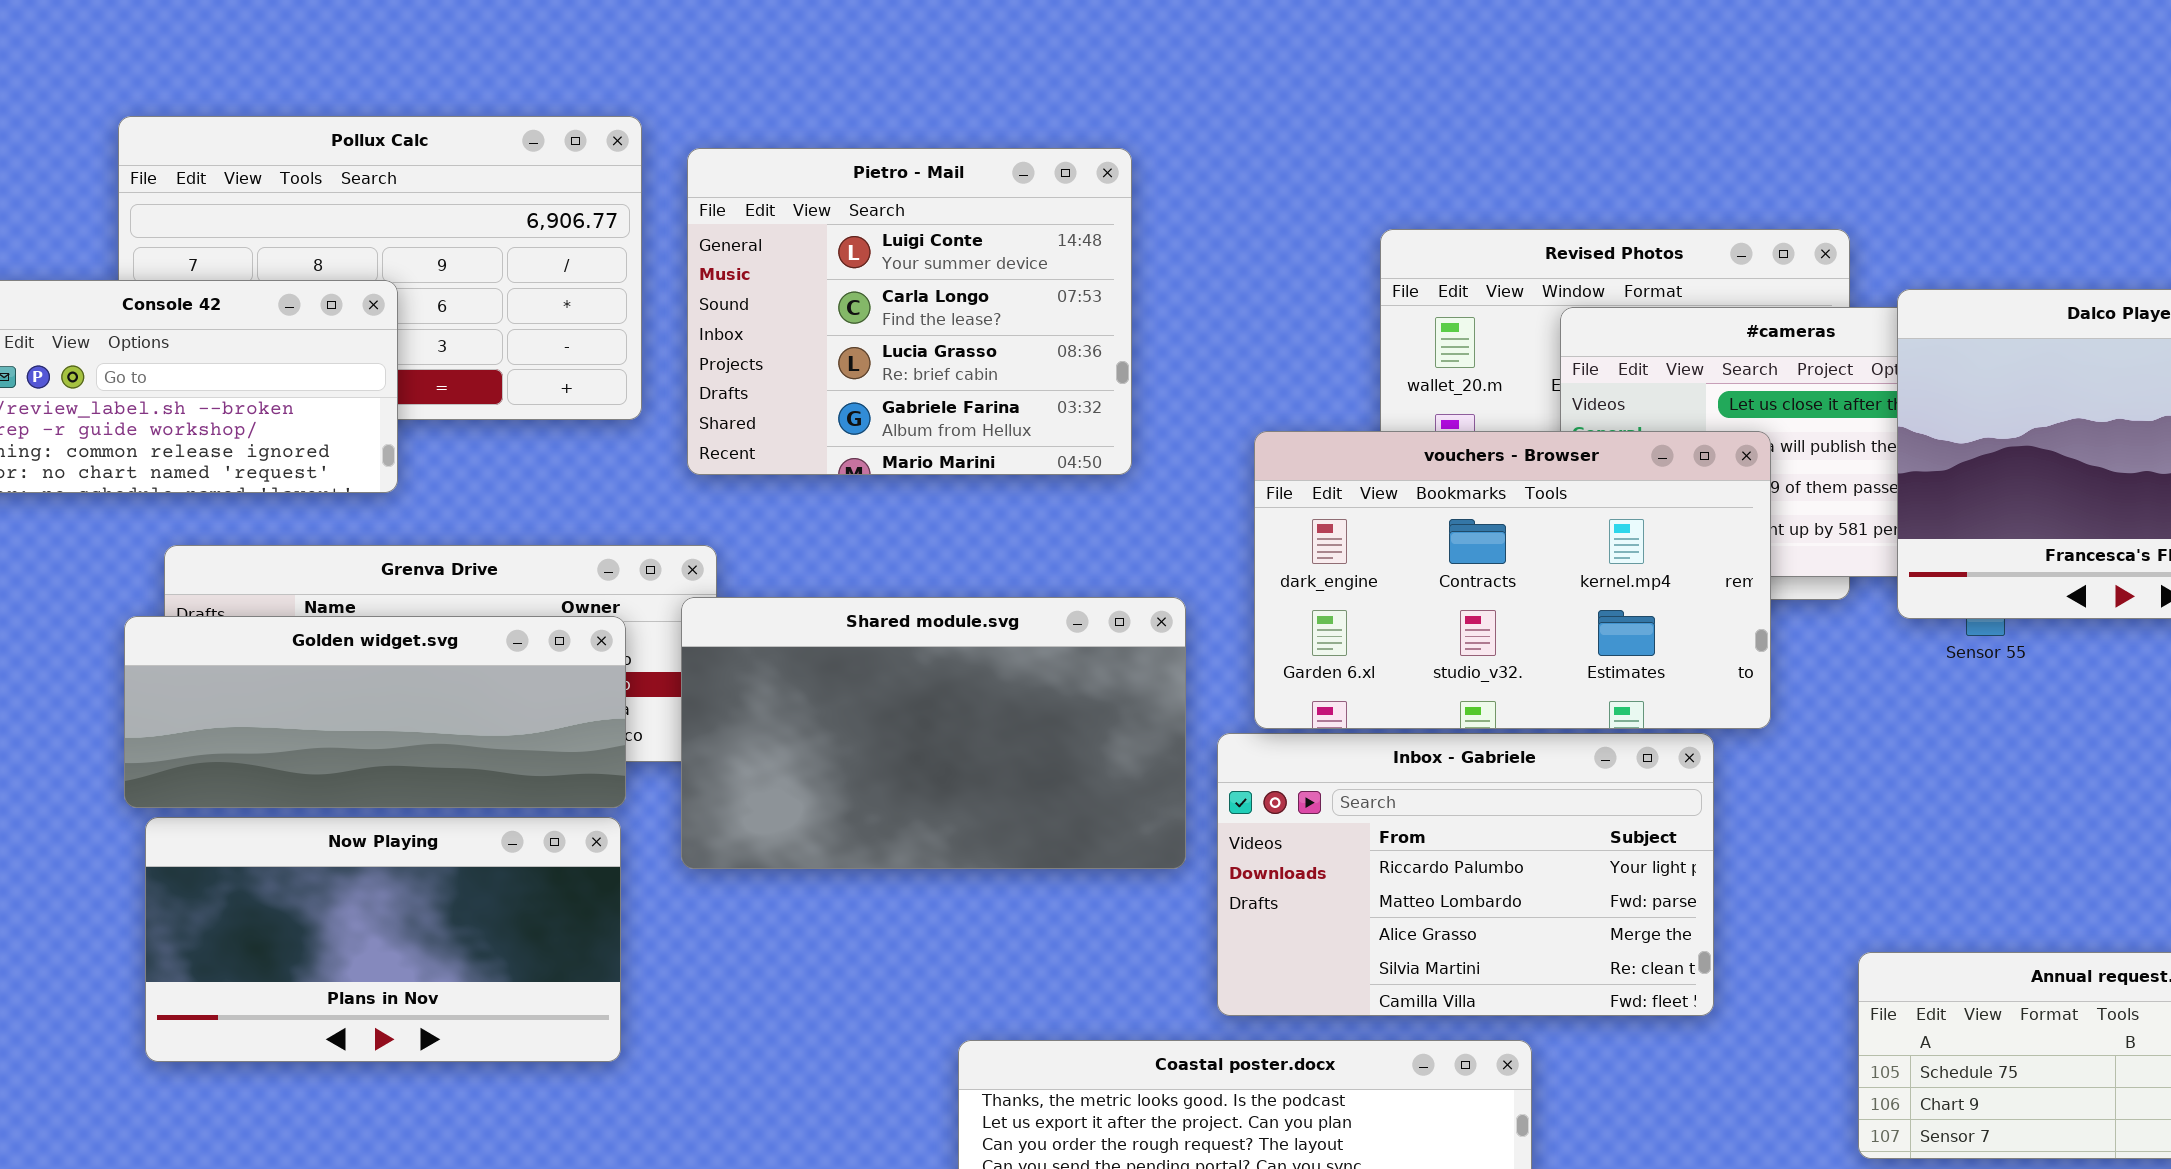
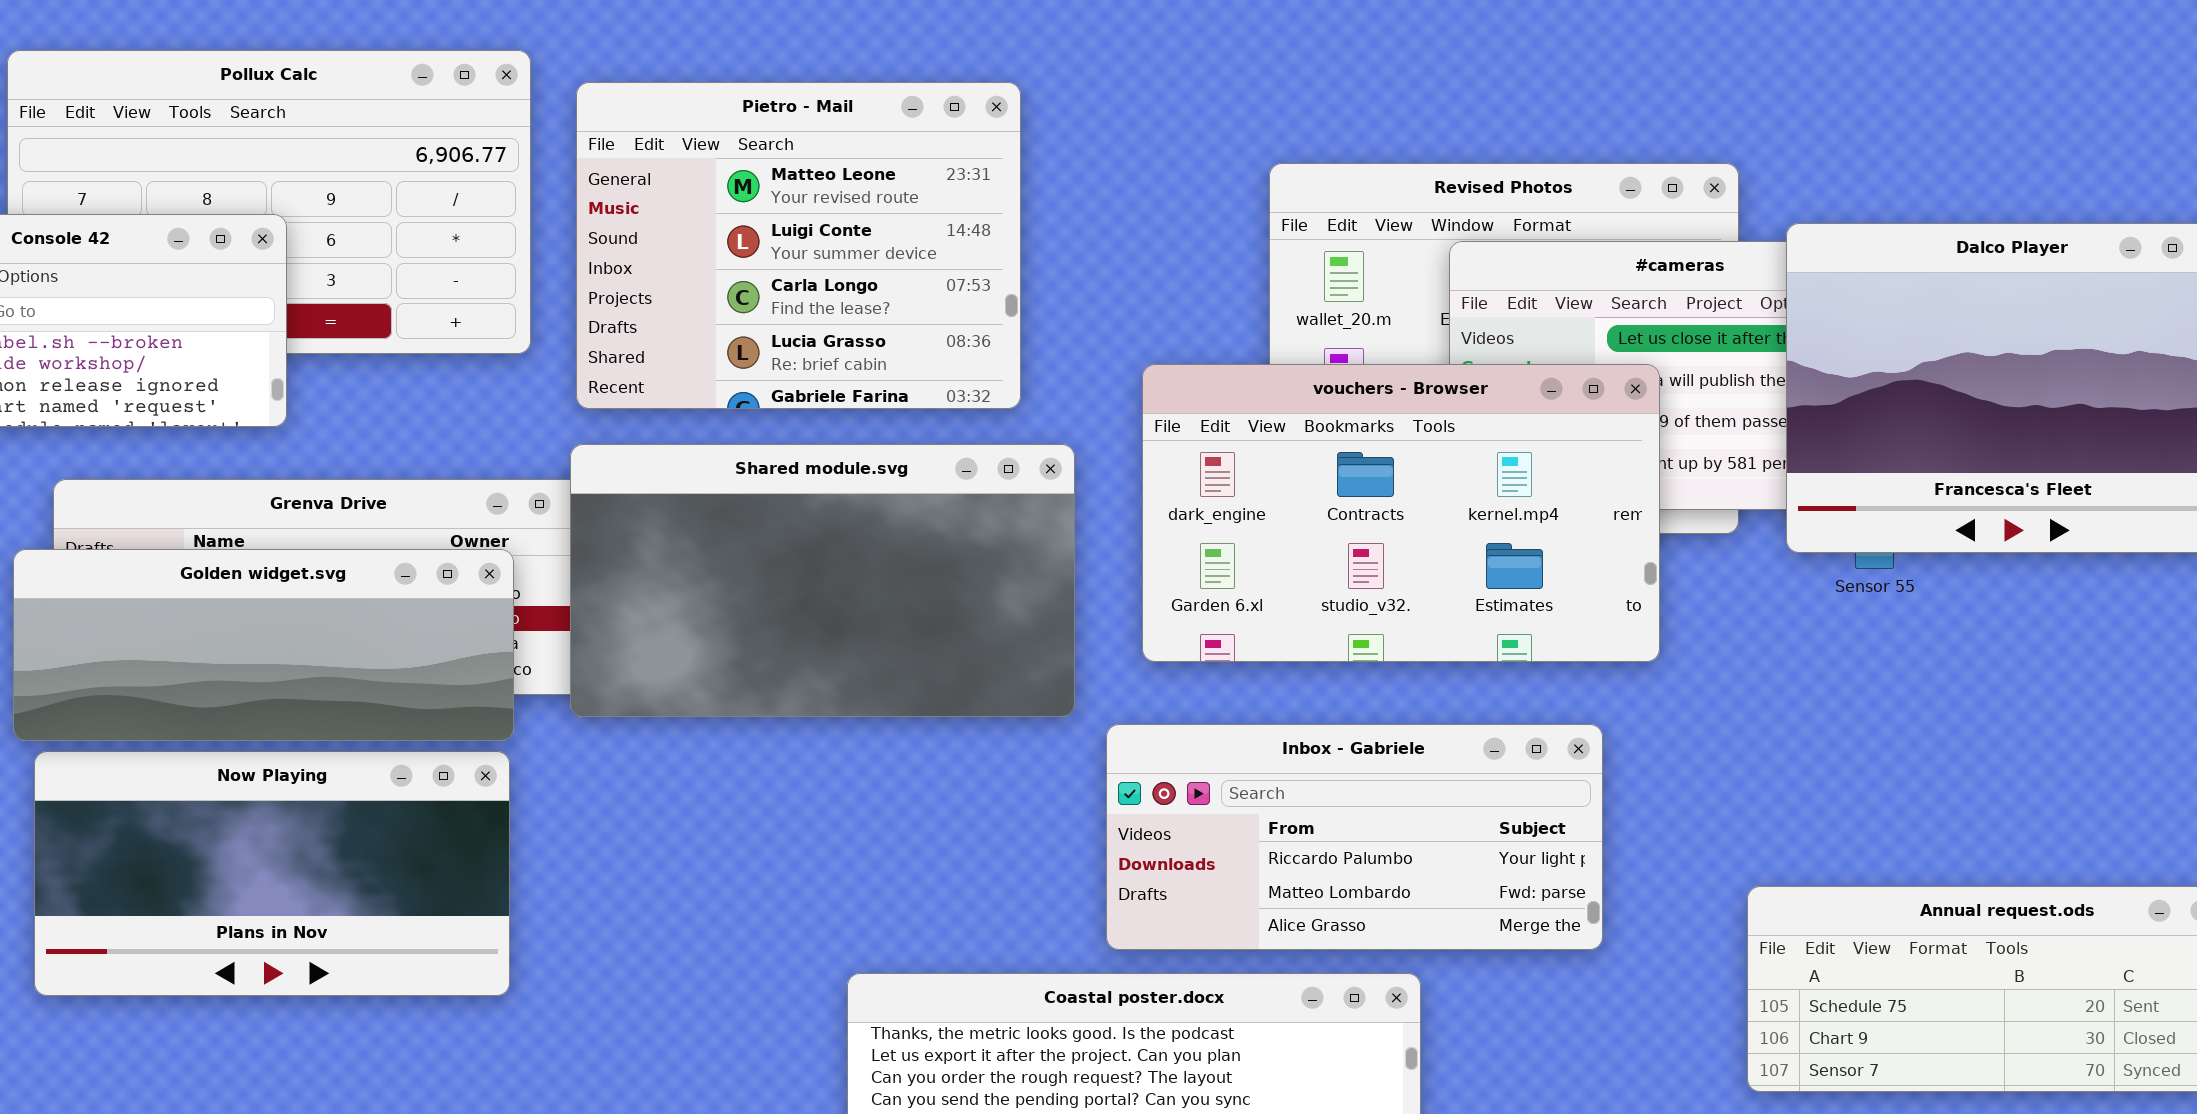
Pietro - Mail: [687,148,1132,475] -> [576,82,1021,409], scrolled up 1 row
Shared module.svg: [681,597,1186,869] -> [570,444,1075,717], moved
Inbox - Gabriele: [1217,733,1714,1016] -> [1106,724,1603,950], resized

